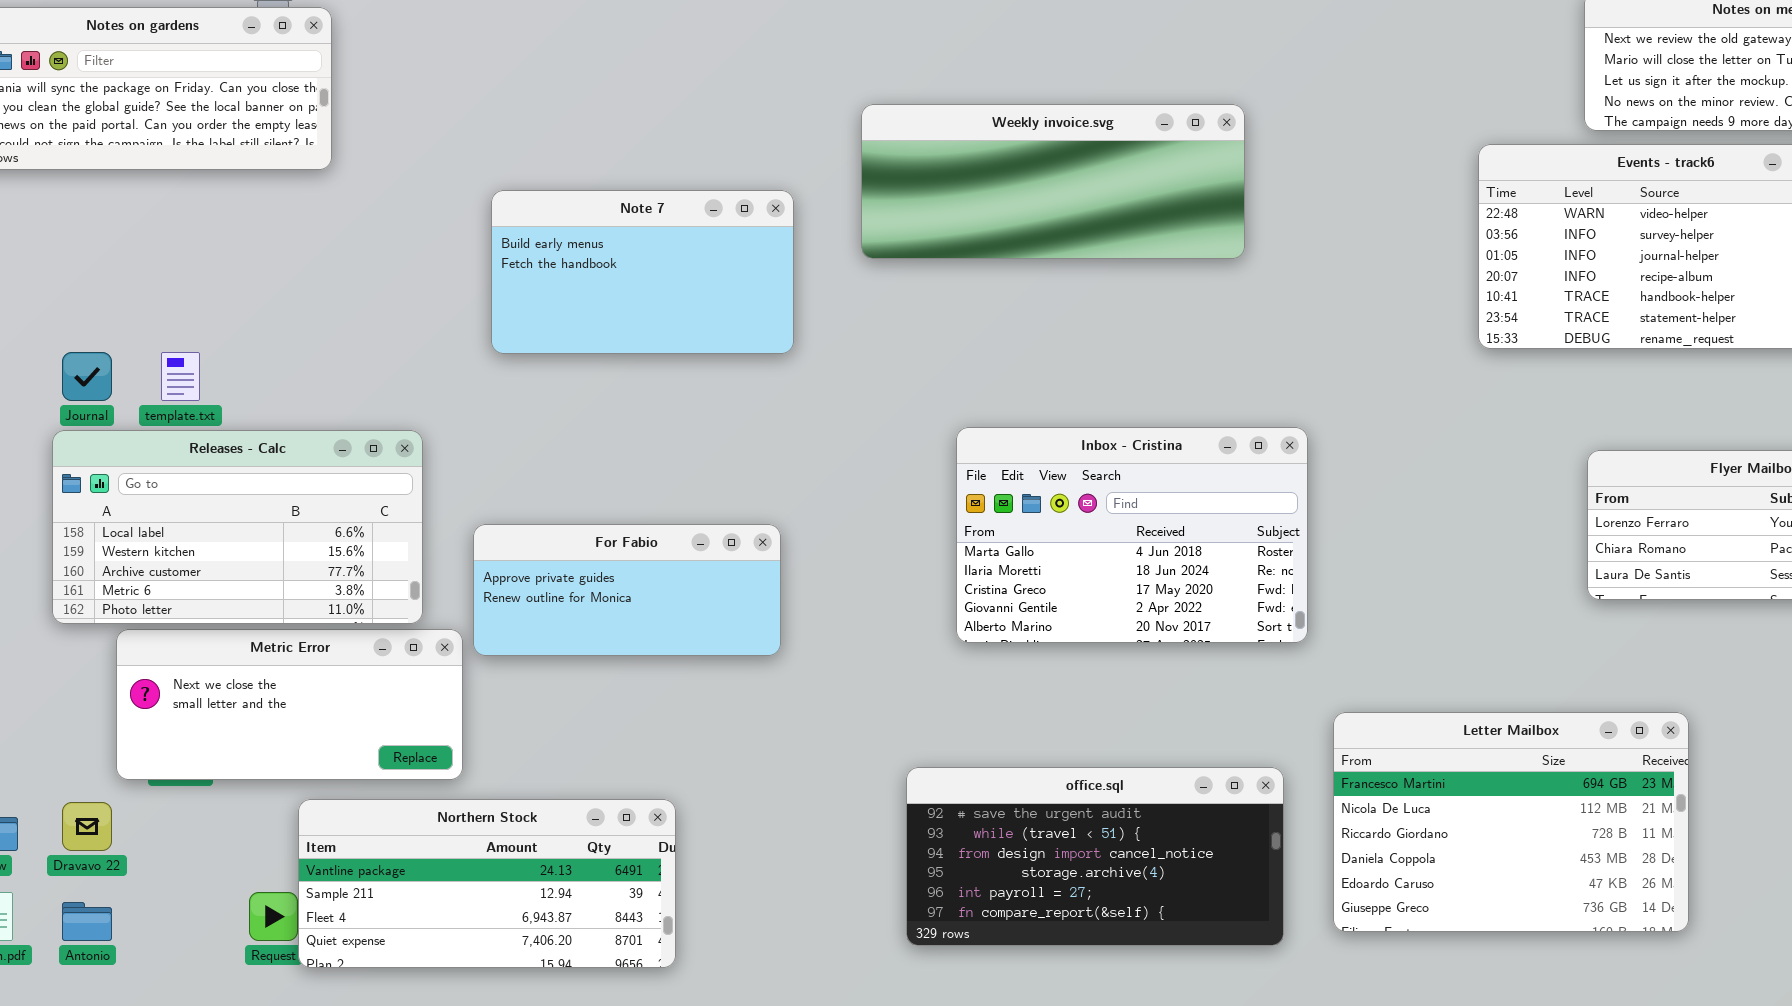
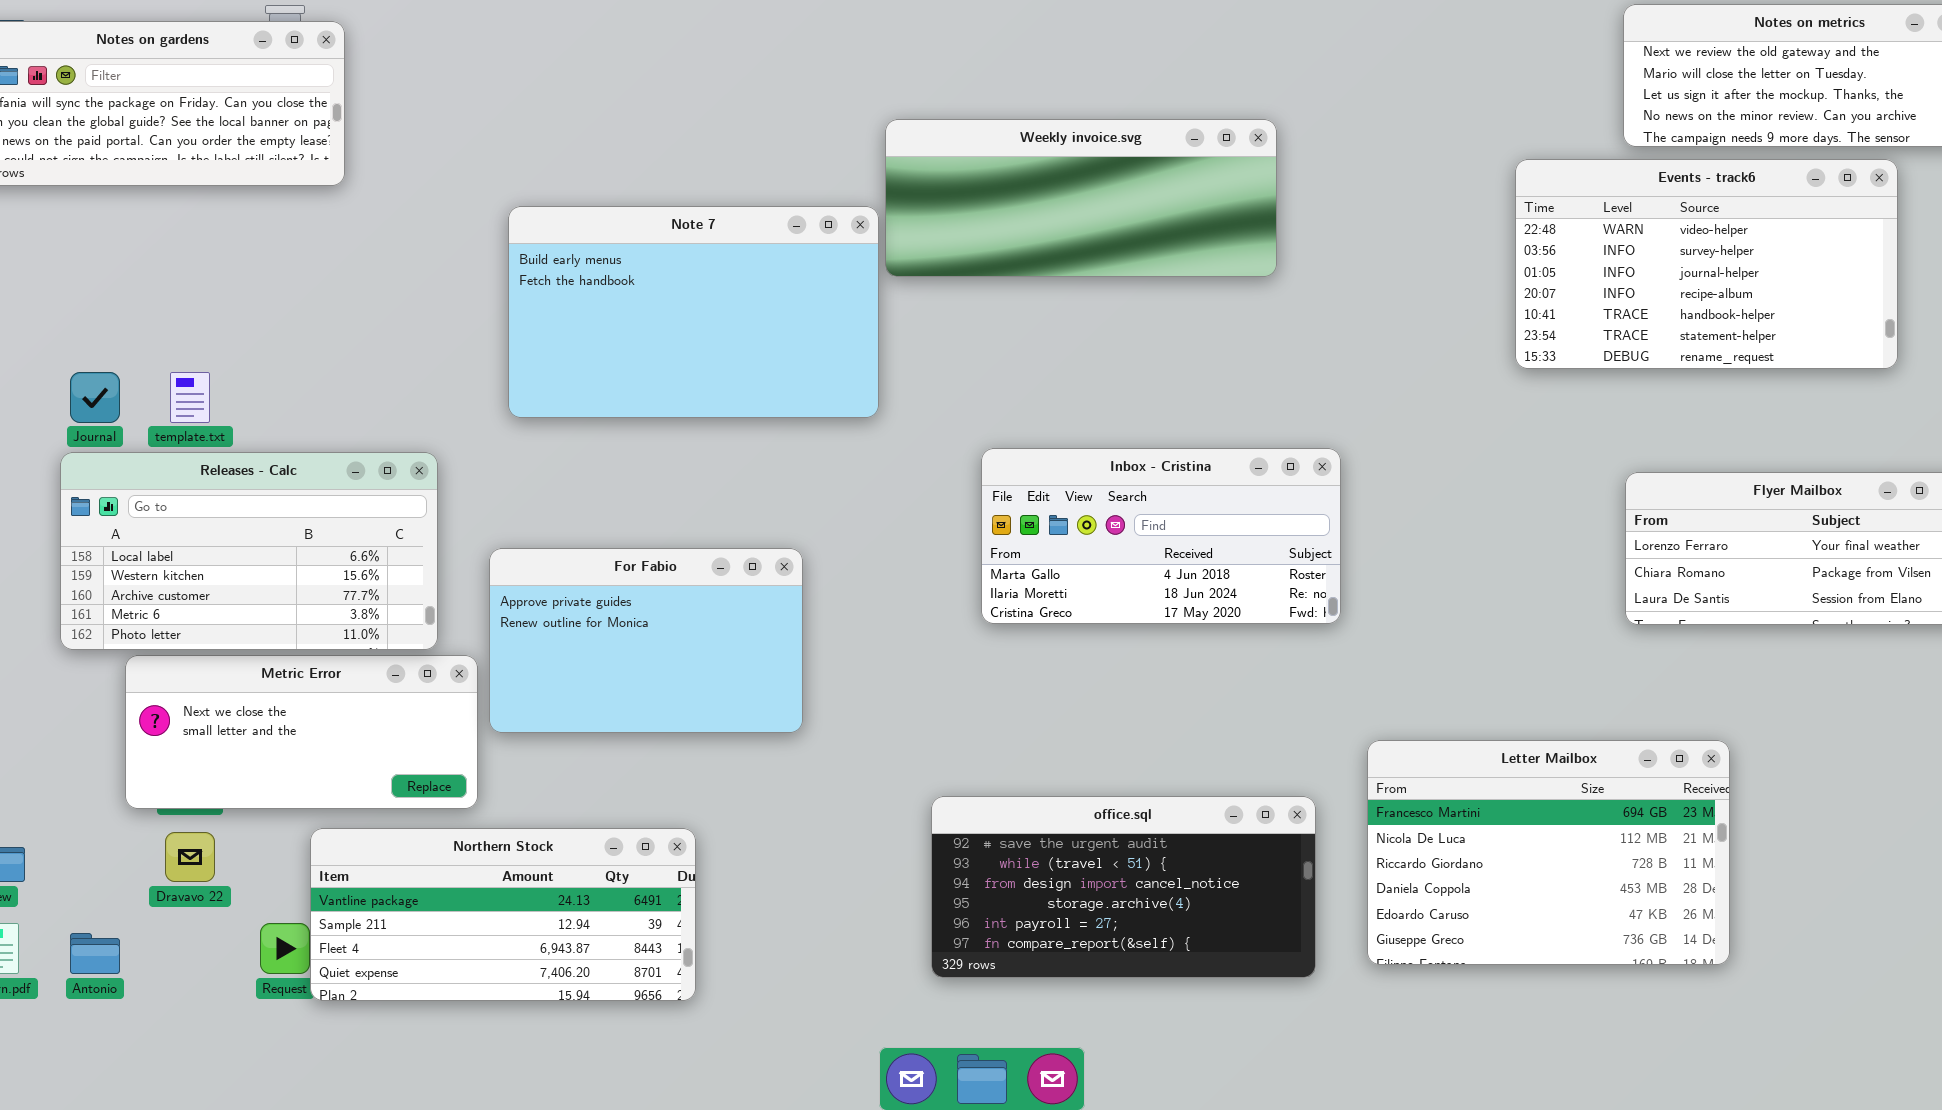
Note 7: [491,190,794,354] -> [508,206,879,418], resized
Inbox - Cristina: [956,427,1308,643] -> [981,448,1341,624], resized
For Fabio: [473,524,781,656] -> [489,548,803,733], resized
Dravavo 22: [62,802,112,851] -> [165,832,215,882], moved

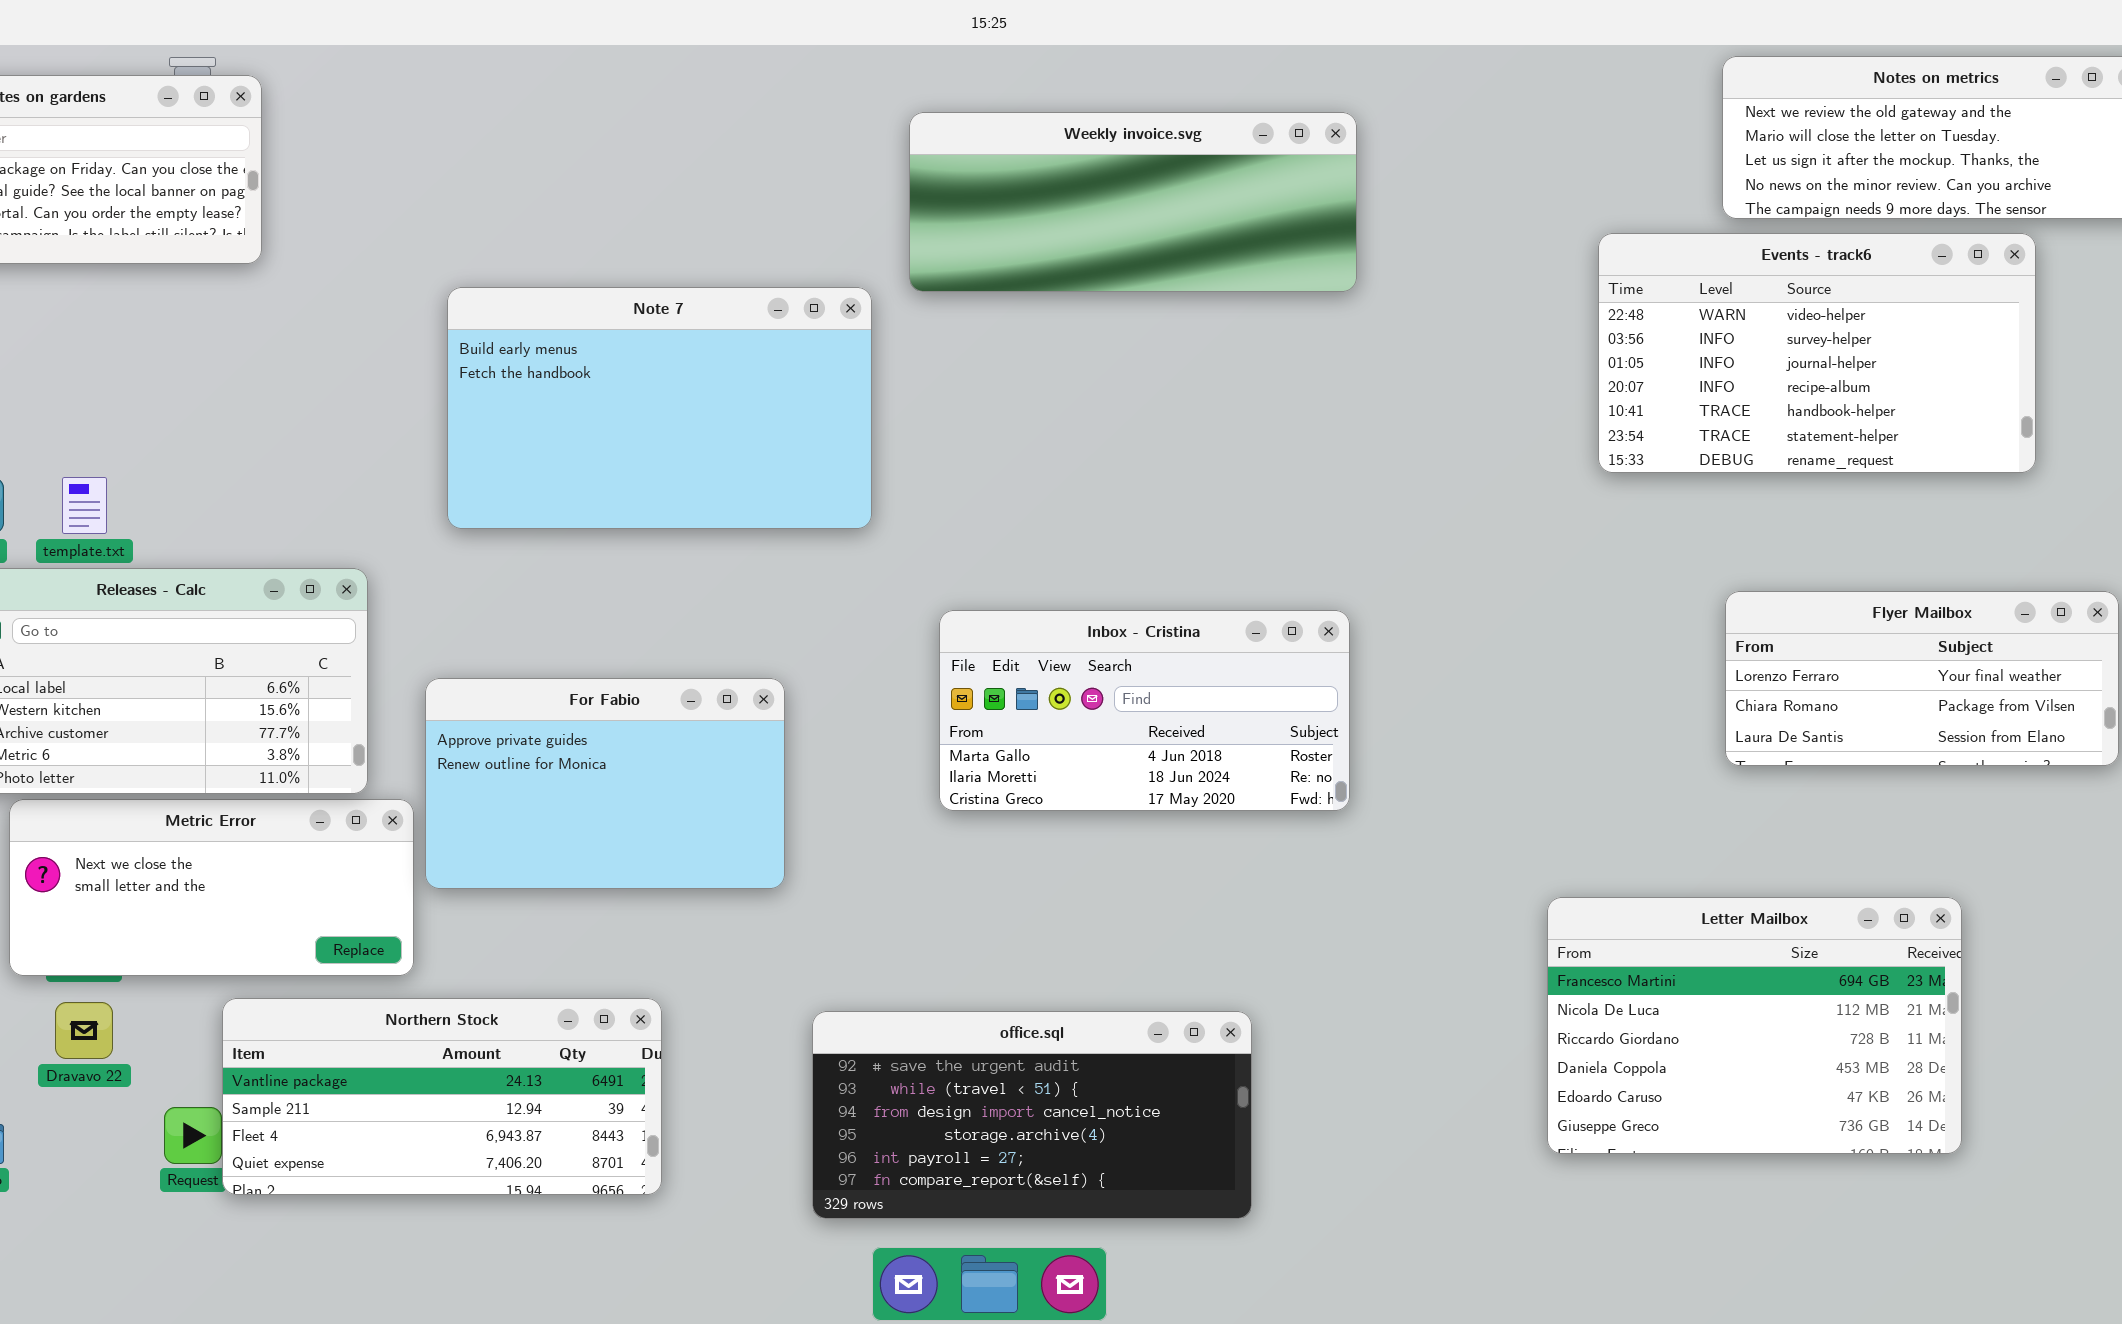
Weekly invoice.svg: [885,119,1277,277] -> [909,112,1357,292], moved
Inbox - Cristina: [981,448,1341,624] -> [939,610,1350,811], moved
Letter Mailbox: [1367,740,1730,965] -> [1547,897,1962,1154], moved
office.sql: [931,796,1316,978] -> [812,1011,1252,1219], moved

